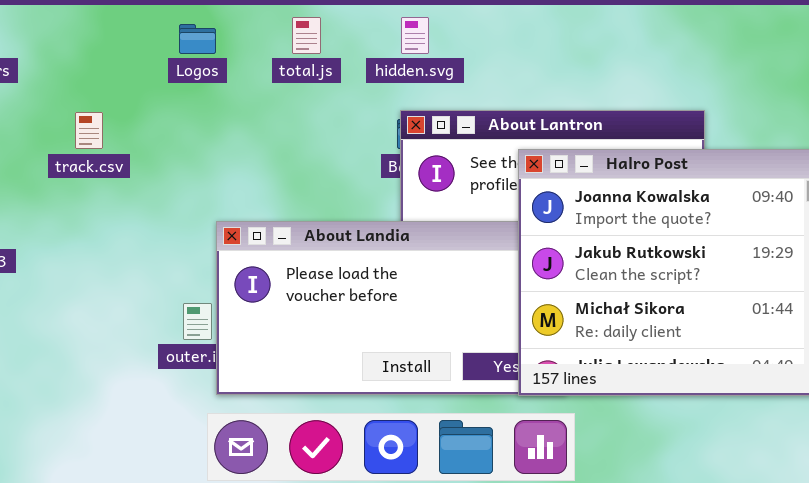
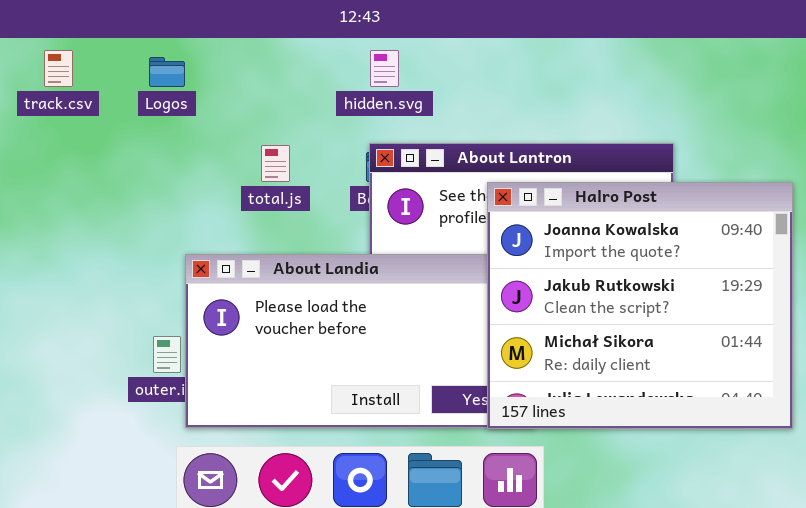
total.js: [292,17,321,54] -> [261,145,290,182], moved
track.csv: [75,112,103,149] -> [44,50,73,87], moved

